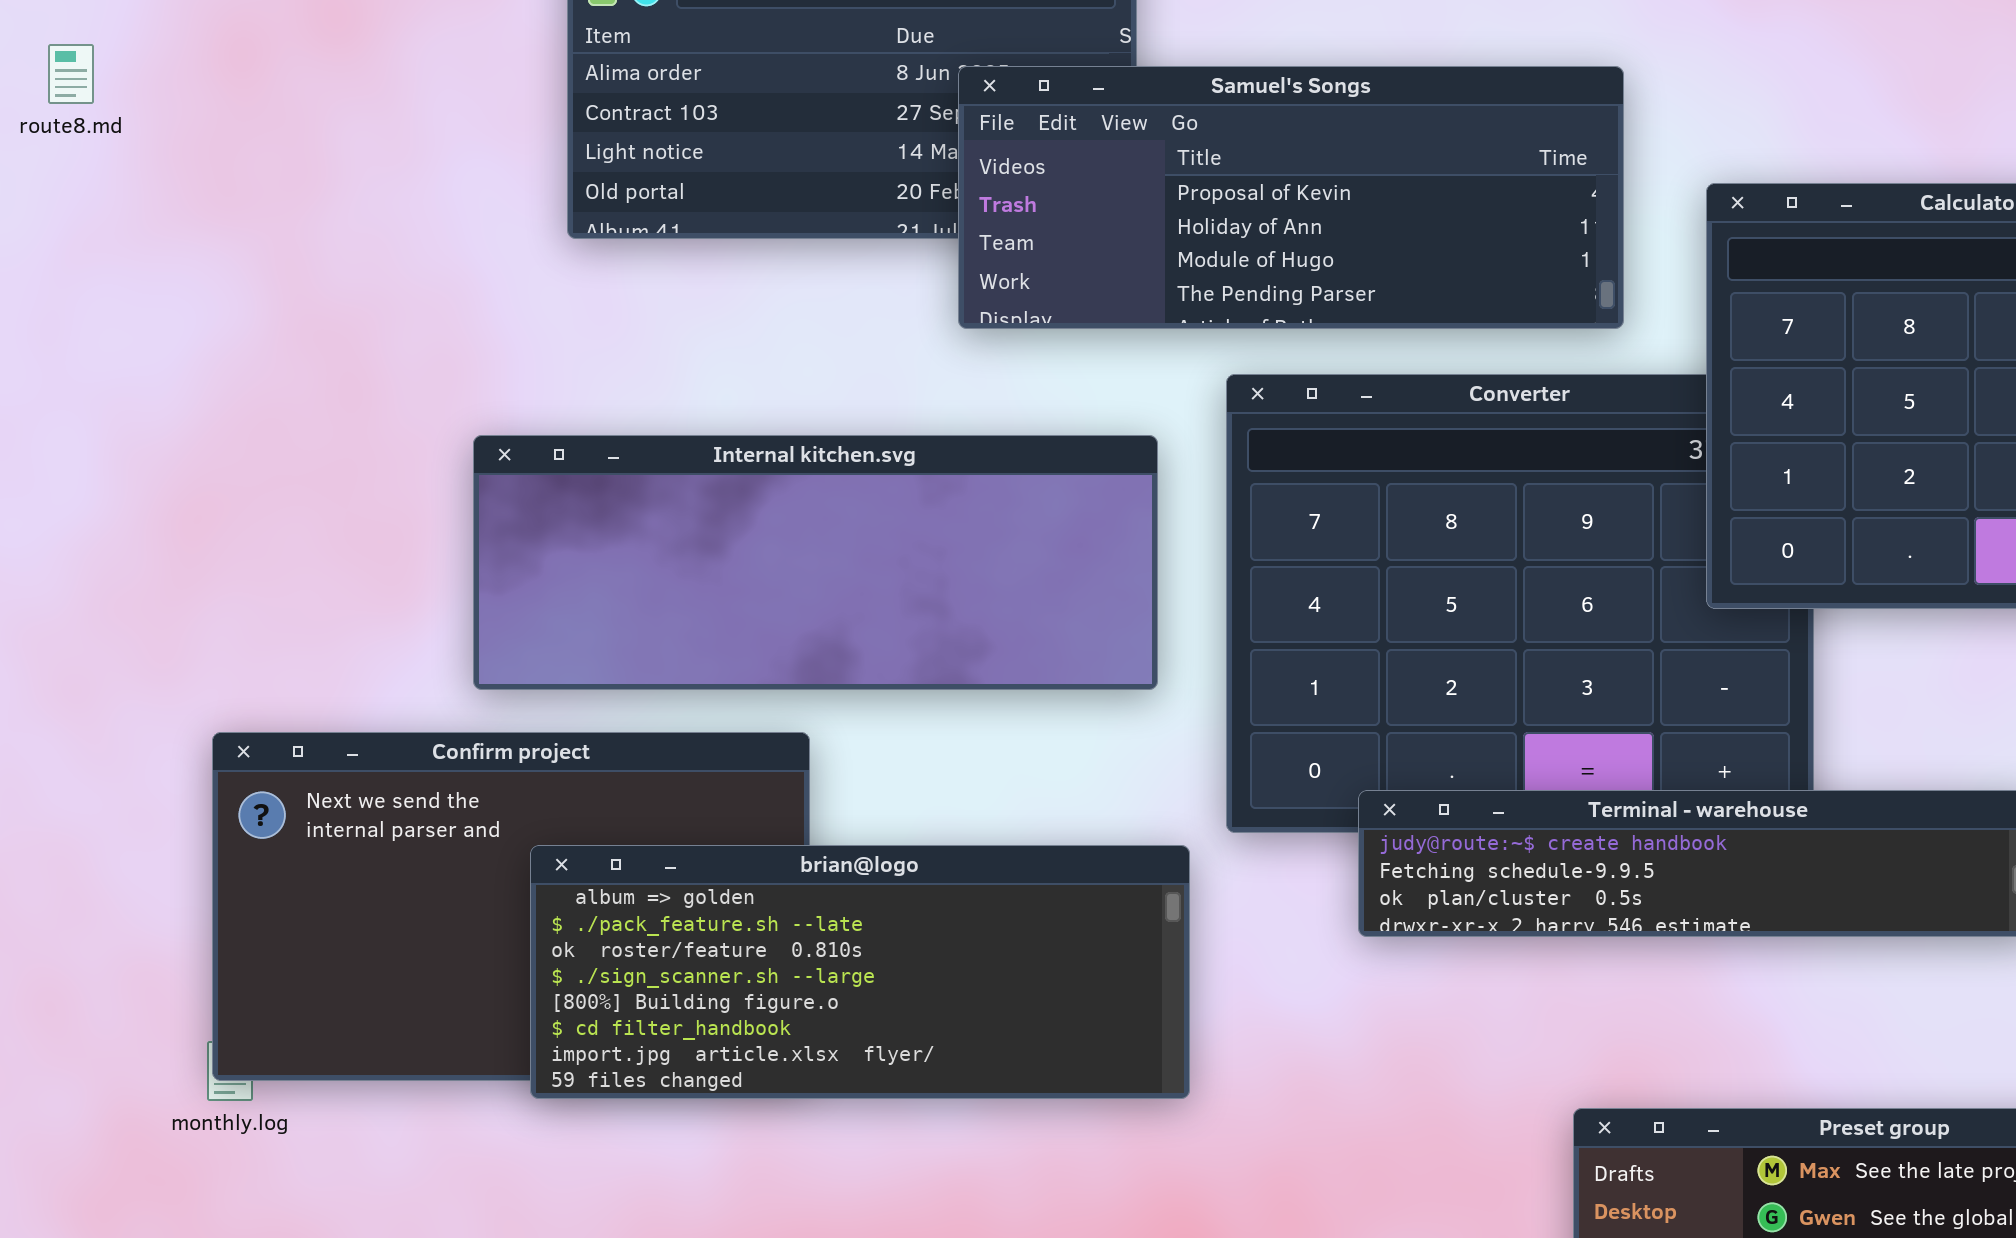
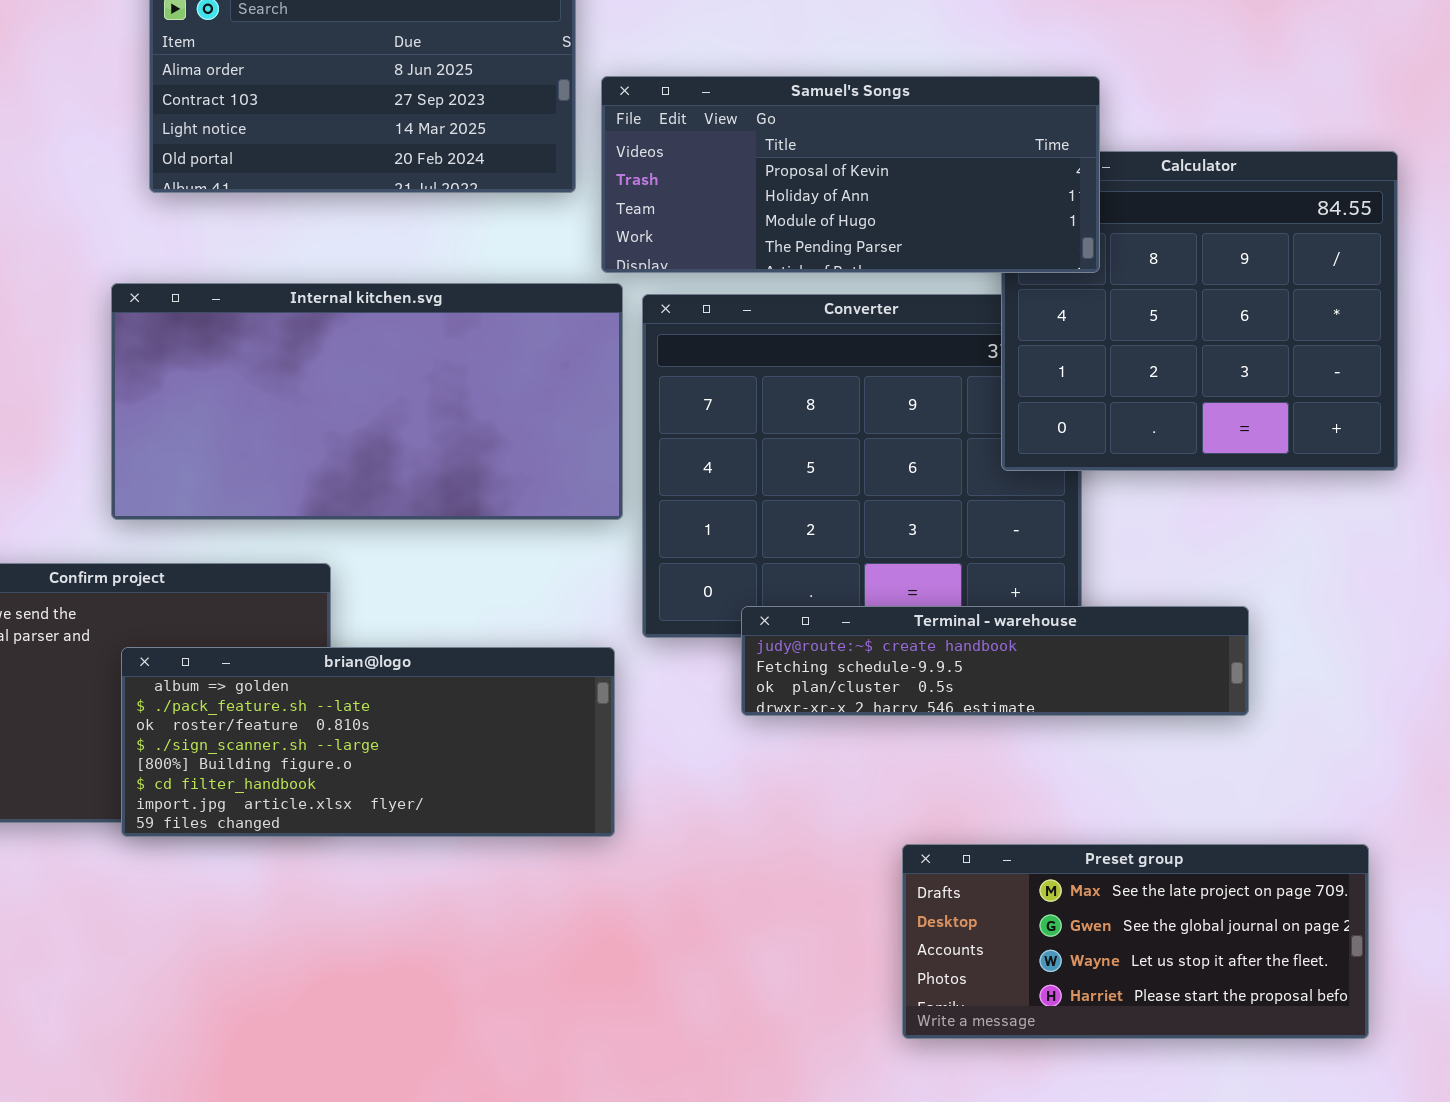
Samuel's Songs: [958,66,1624,329] -> [601,76,1100,273], moved
Internal kitchen.svg: [473,435,1158,690] -> [111,283,623,520], moved, resized

